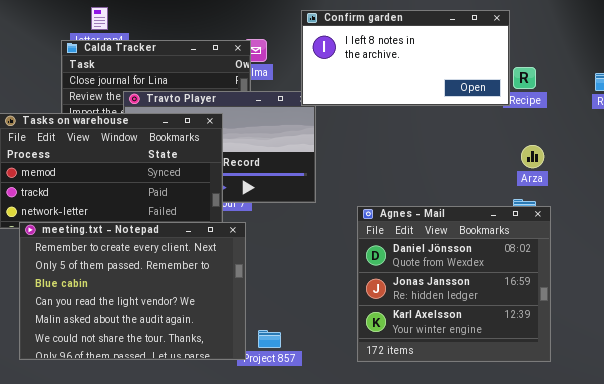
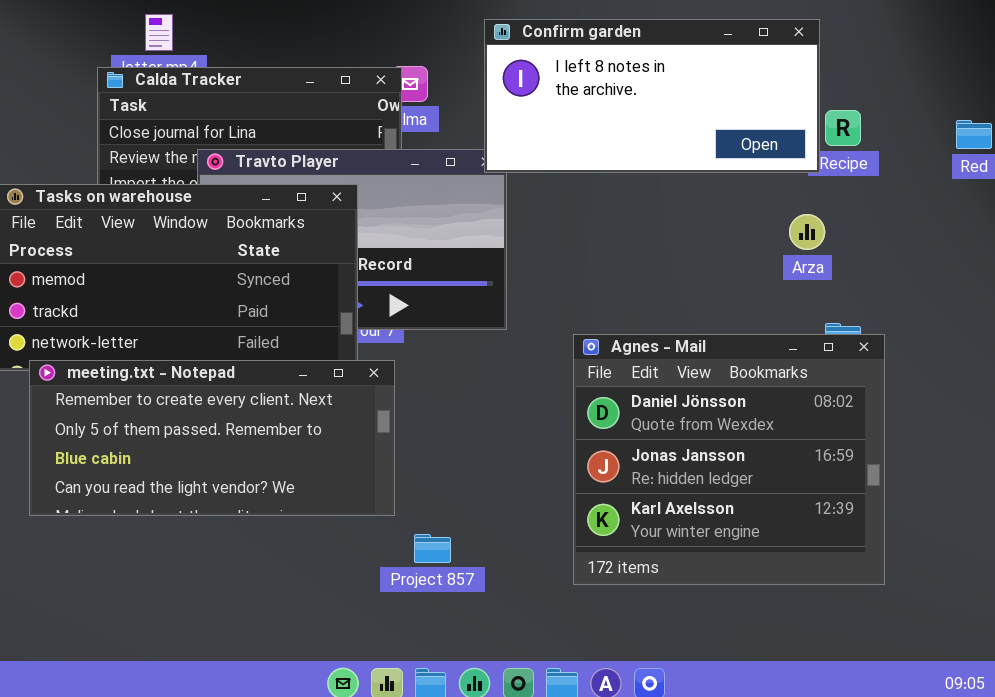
Arza: [521,145,544,168] -> [789,214,825,250], moved
meeting.txt - Notepad: [19,222,246,360] -> [29,360,395,516], resized

